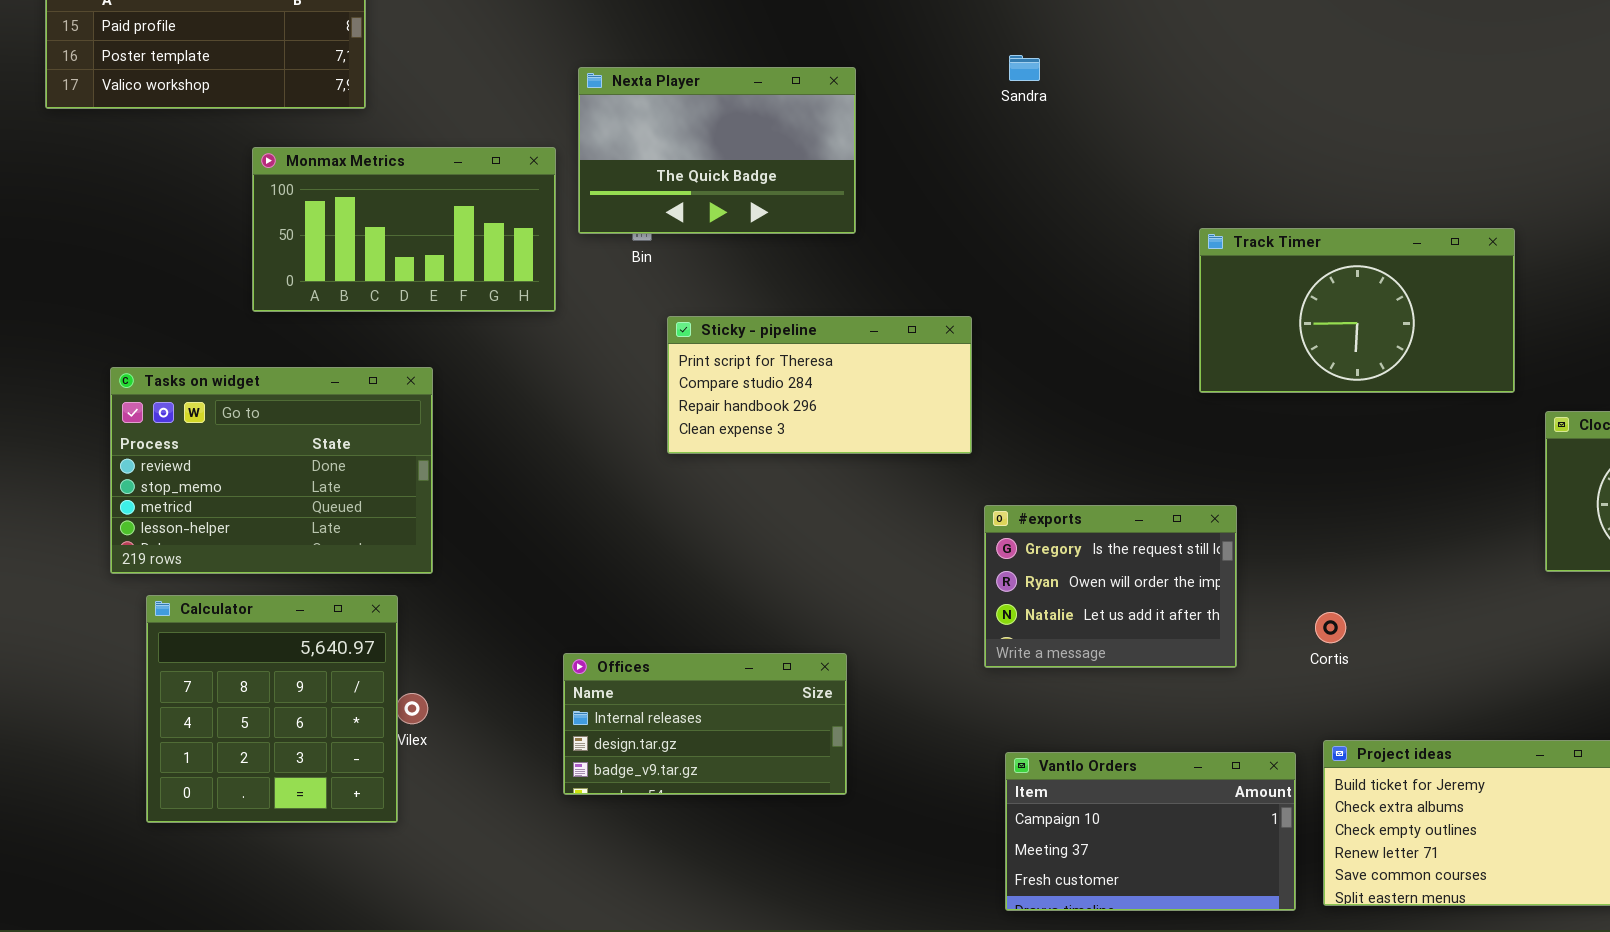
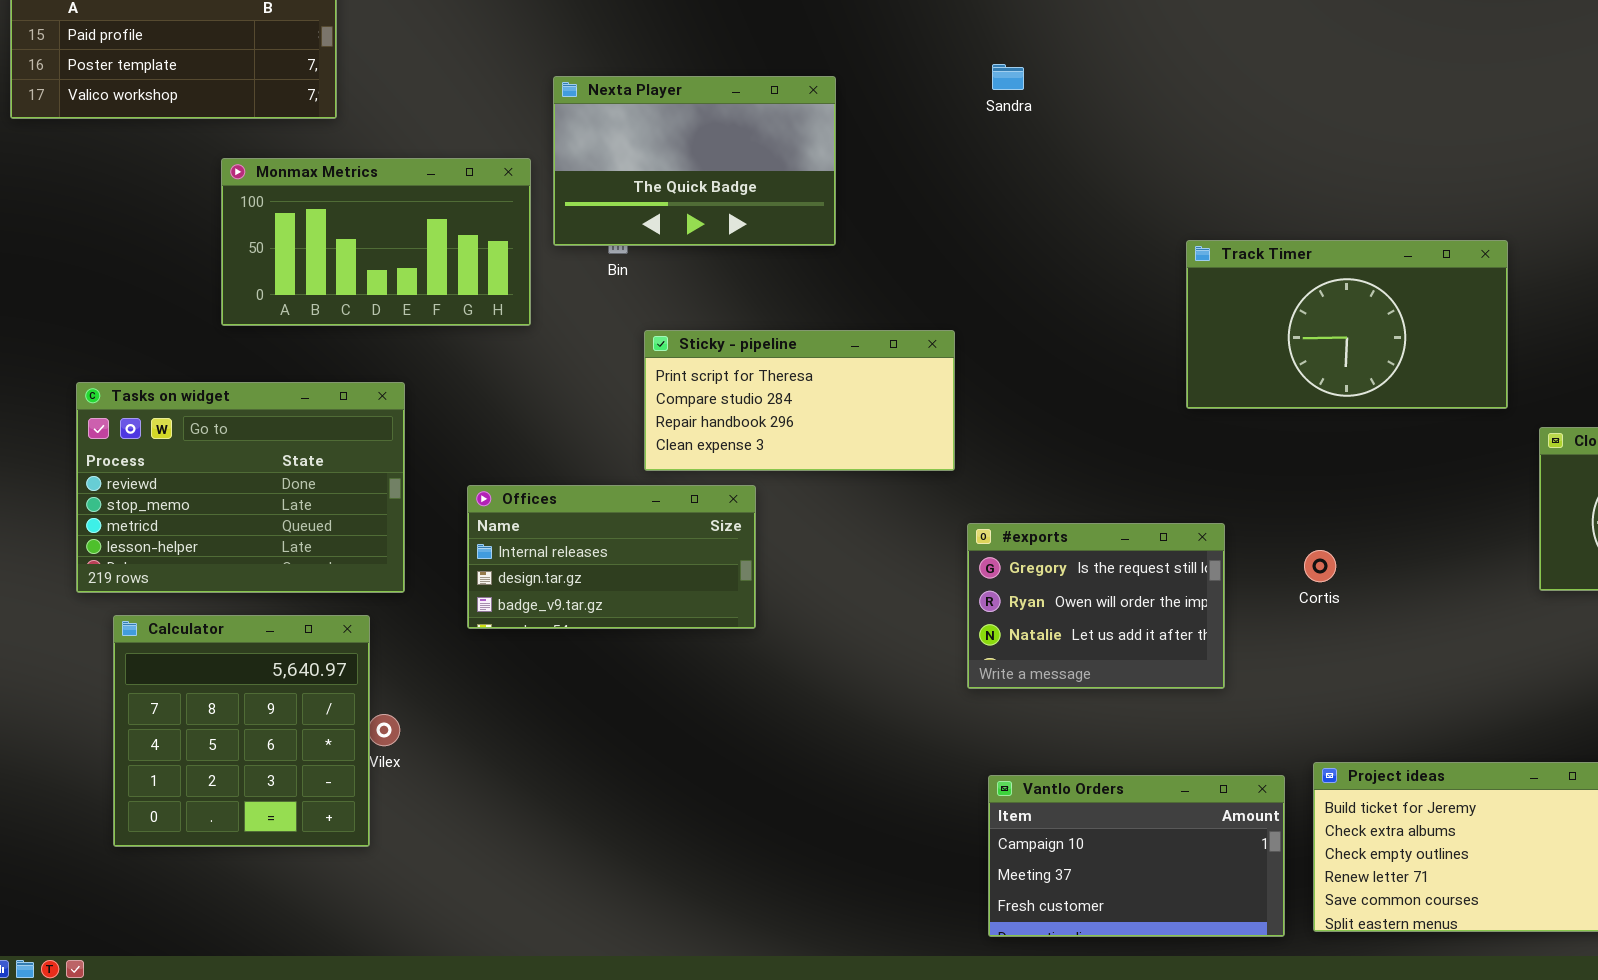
Cortis: [1315,612,1346,643] -> [1304,550,1336,582], moved
Offices: [563,653,847,795] -> [467,485,756,629], moved

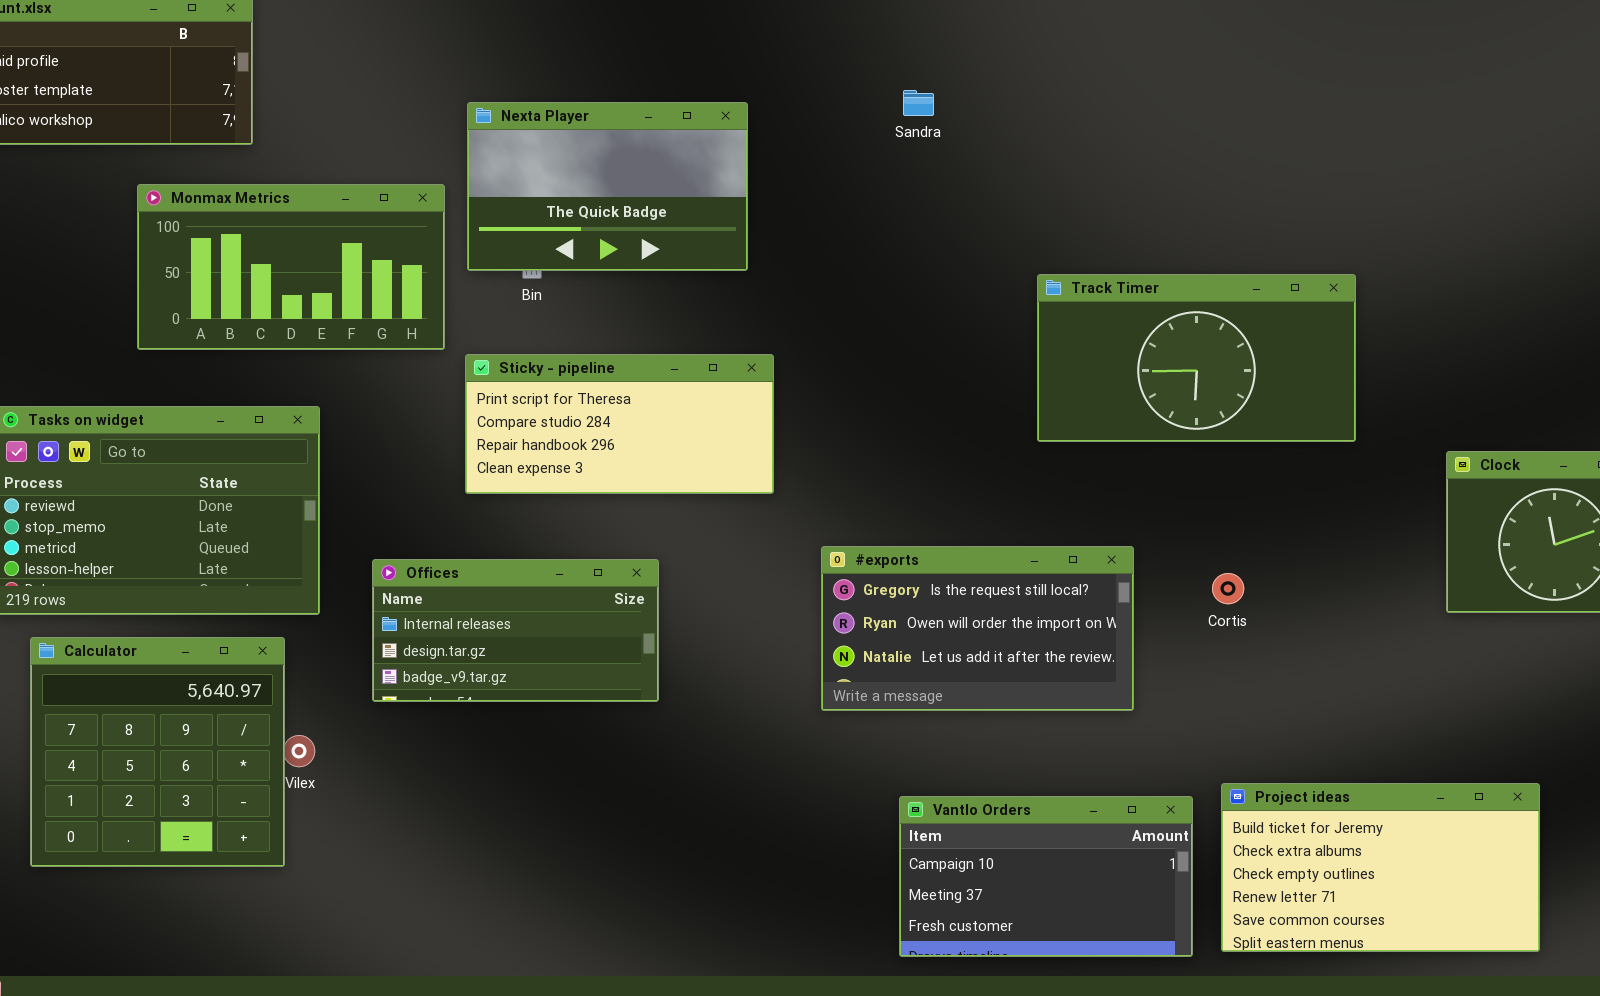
Track Timer: [1186,240,1508,409] -> [1037,274,1356,442], moved
Sticky - pipeline: [644,330,955,471] -> [465,354,774,494], moved
Offices: [467,485,756,629] -> [372,559,659,702], moved
#exports: [967,523,1225,689] -> [821,546,1134,711], resized

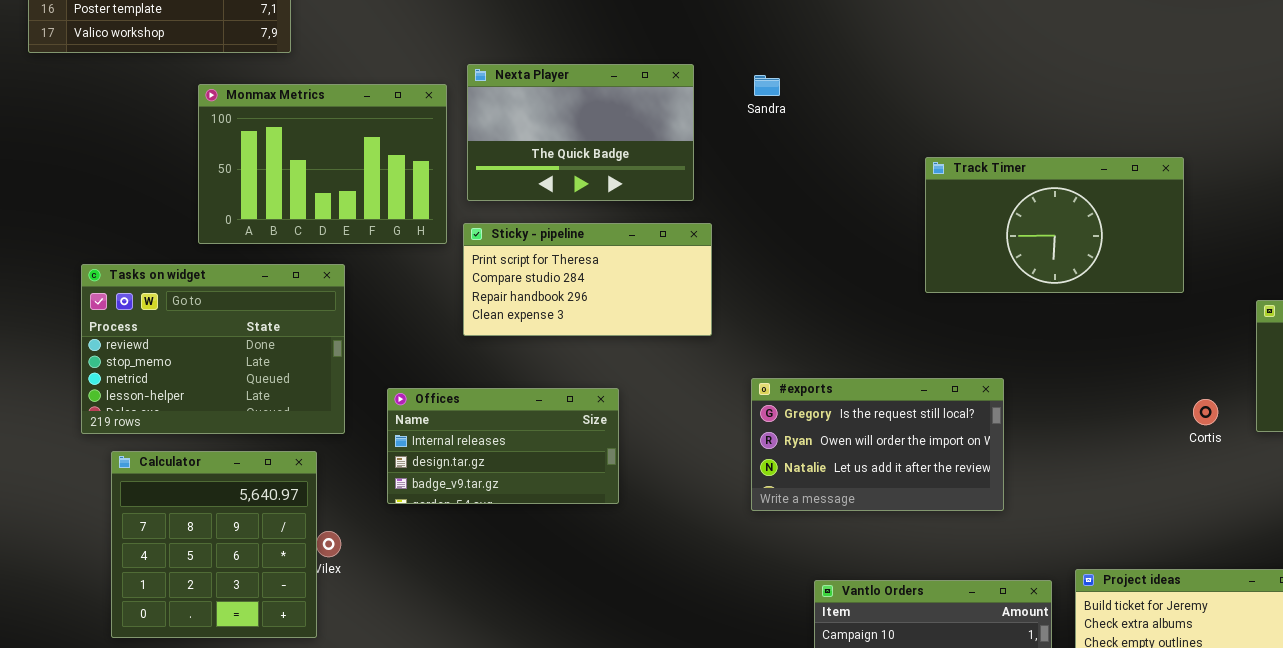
Sandra: [903,90,934,116] -> [754,75,780,96], moved
Nexta Player: [467,102,748,271] -> [467,64,694,201], moved
Monmax Metrics: [137,184,445,350] -> [198,84,447,244], resized
Cortis: [1212,573,1244,604] -> [1193,399,1218,425], moved

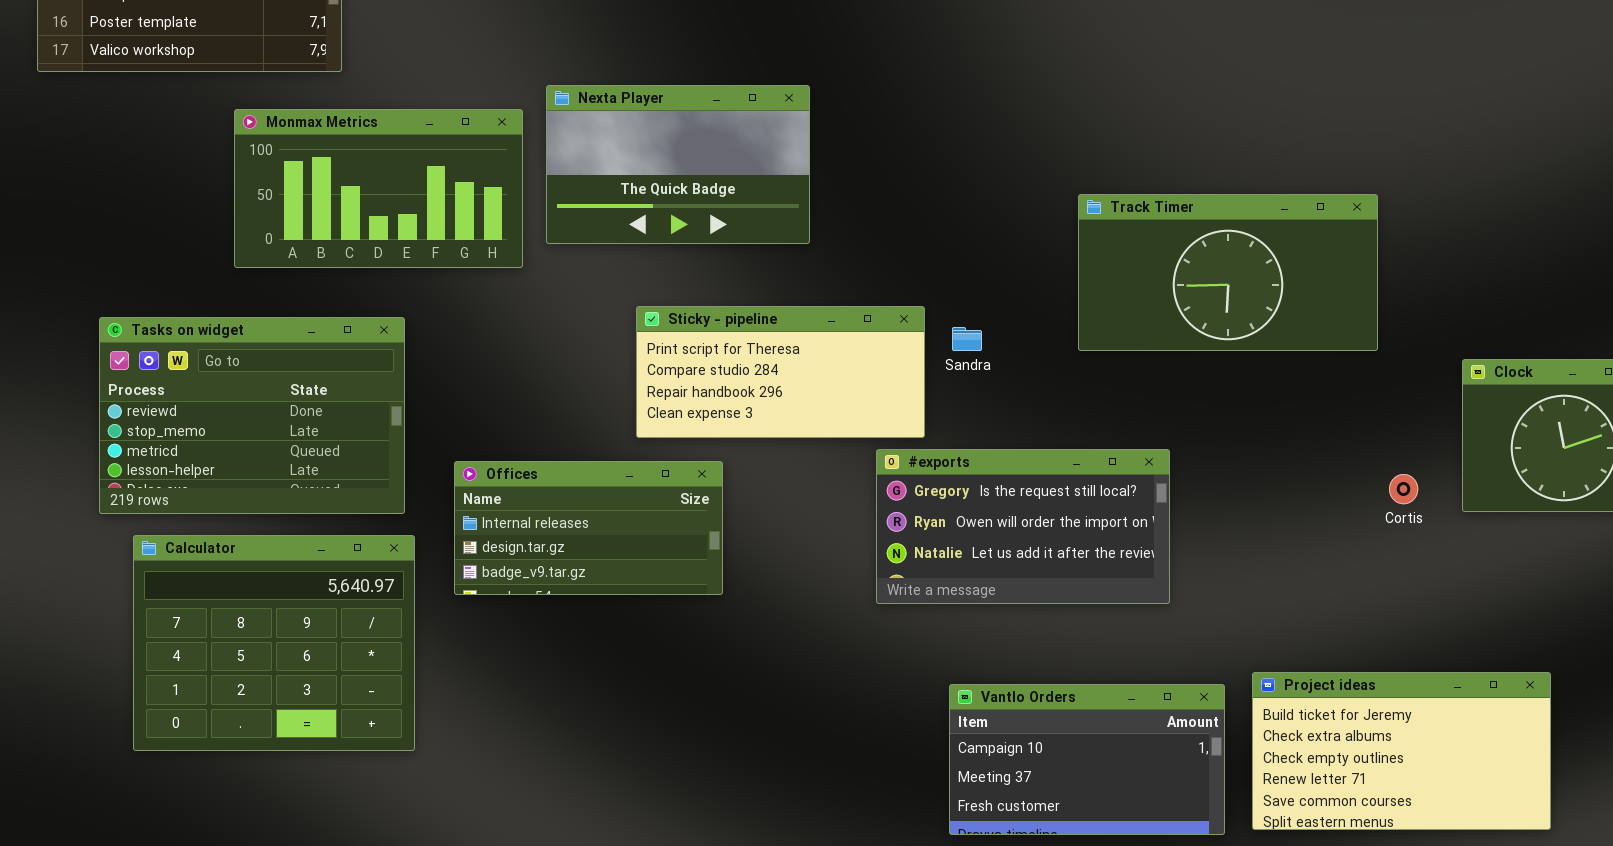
Sandra: [754,75,780,96] -> [952,327,982,351], moved
Monmax Metrics: [198,84,447,244] -> [234,109,523,268], resized
Sticky - pipeline: [463,223,712,336] -> [636,306,925,438], moved
Calculator: [111,451,317,638] -> [133,535,415,751], resized

